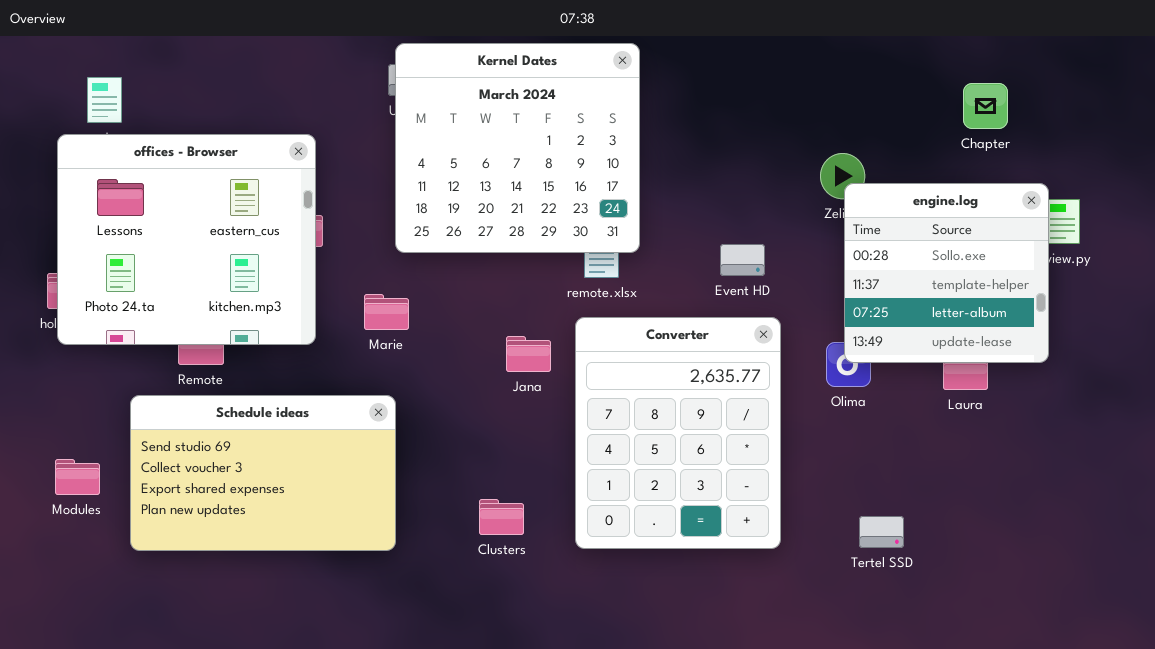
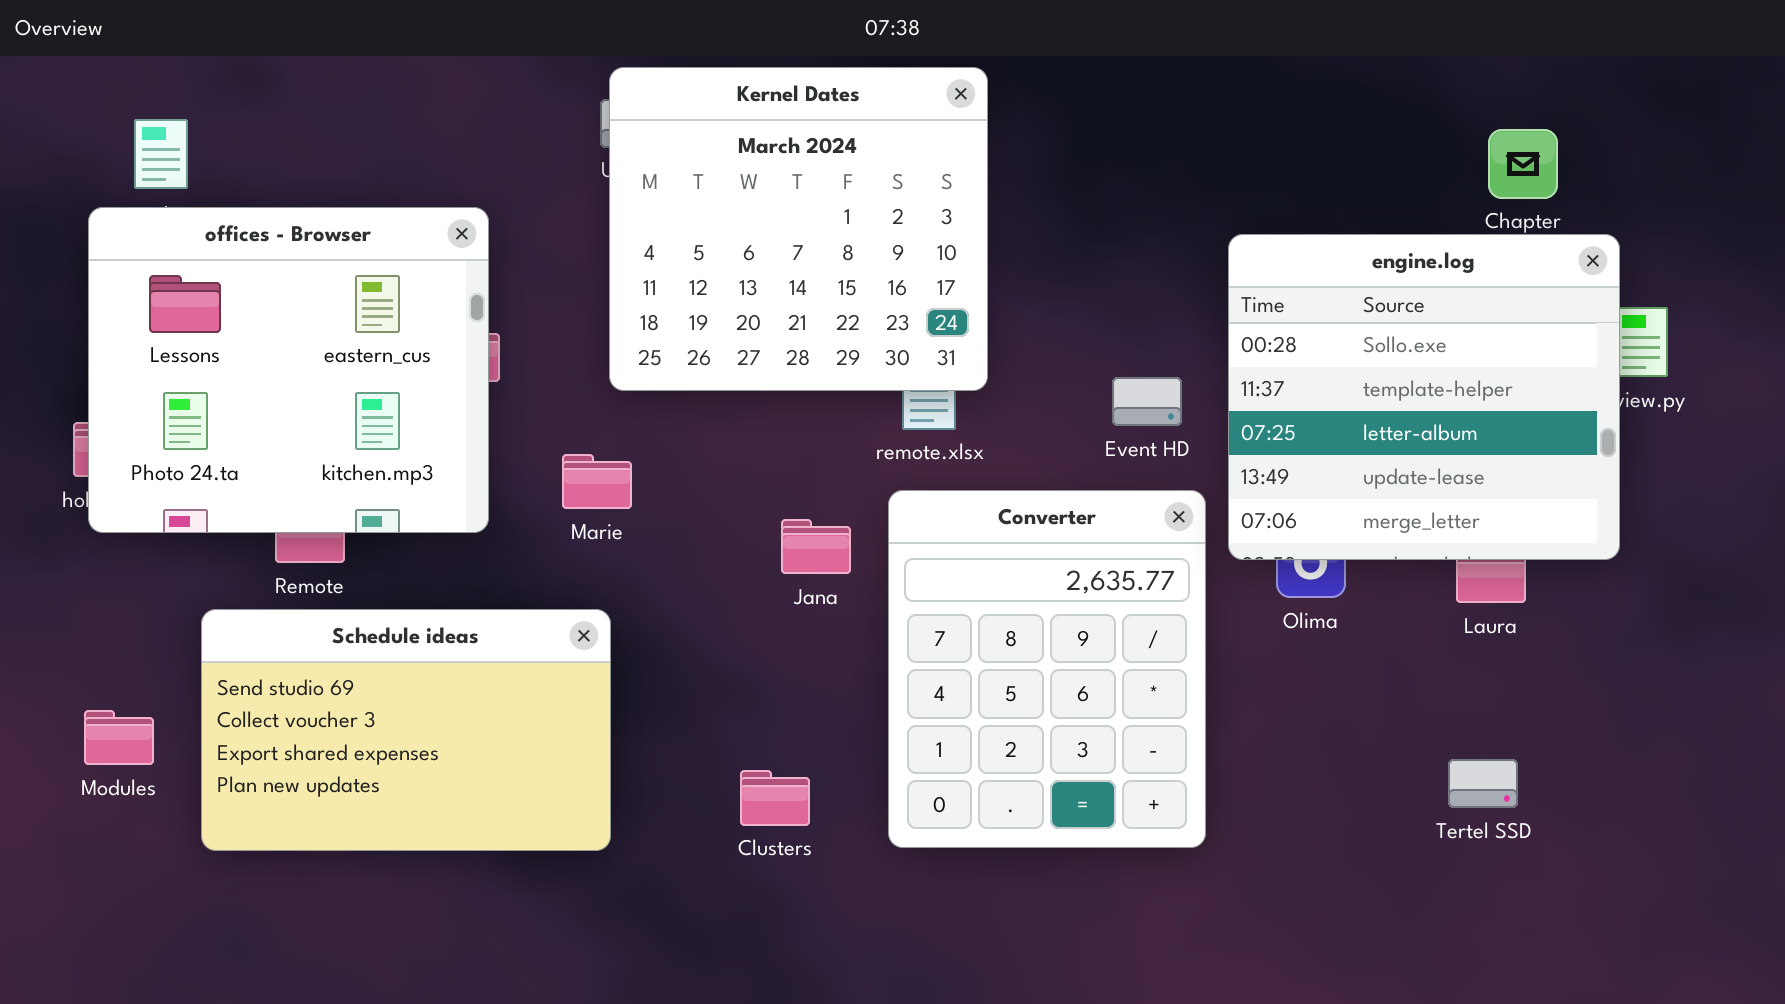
engine.log: [844,183,1049,363] -> [1228,234,1620,560], resized
Tertel SSD: [859,516,904,548] -> [1448,759,1518,808], moved

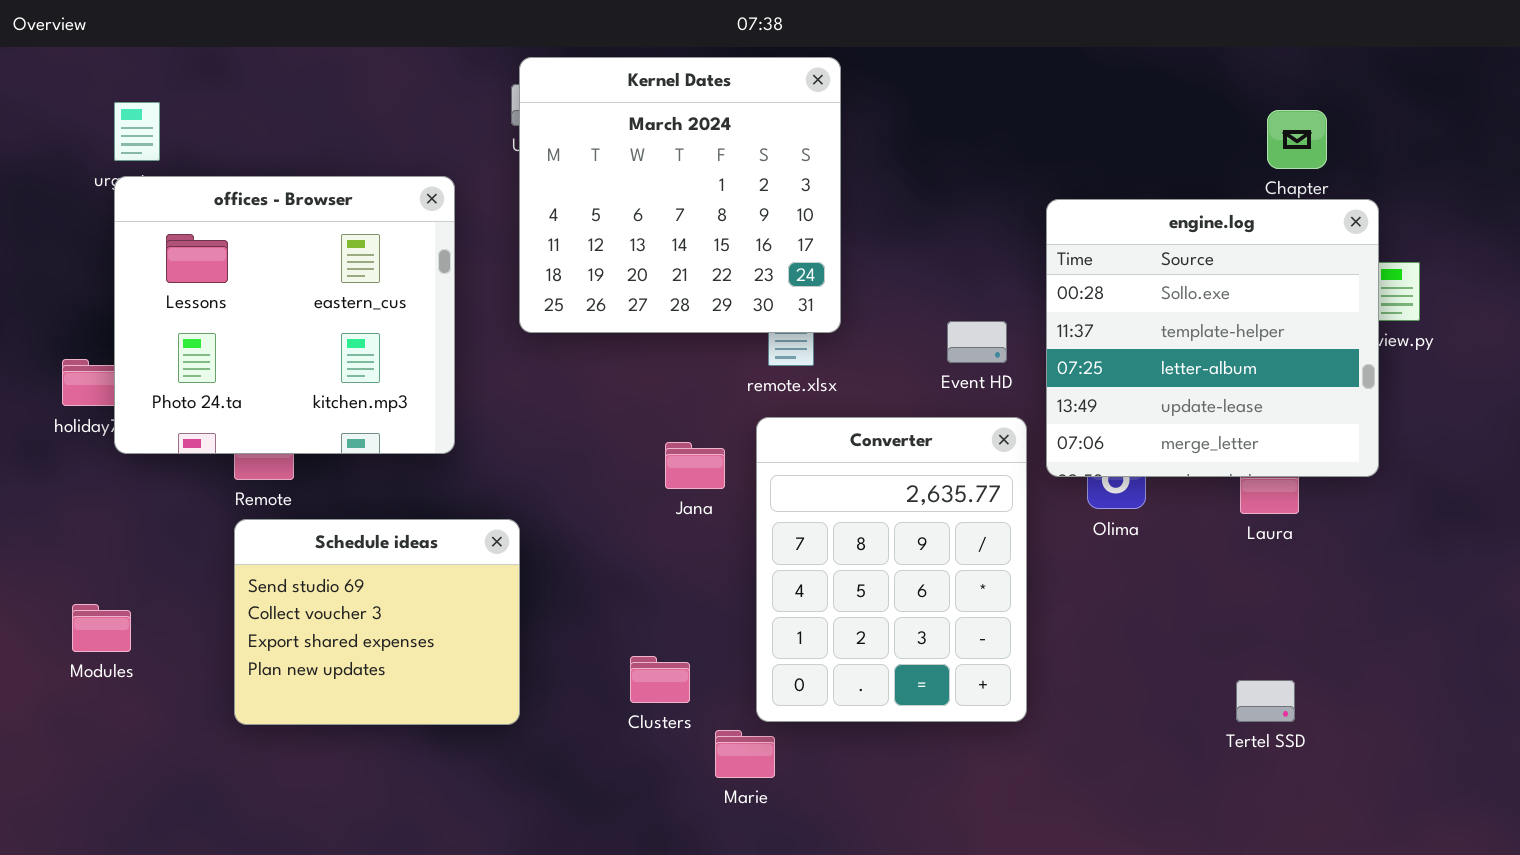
offices - Browser: [88,207,489,533] -> [114,176,455,454], moved
Marie: [562,454,632,509] -> [715,730,775,778], moved
Schedule ideas: [201,609,611,851] -> [234,519,520,725], resized
Tertel SSD: [1448,759,1518,808] -> [1236,680,1295,722], moved

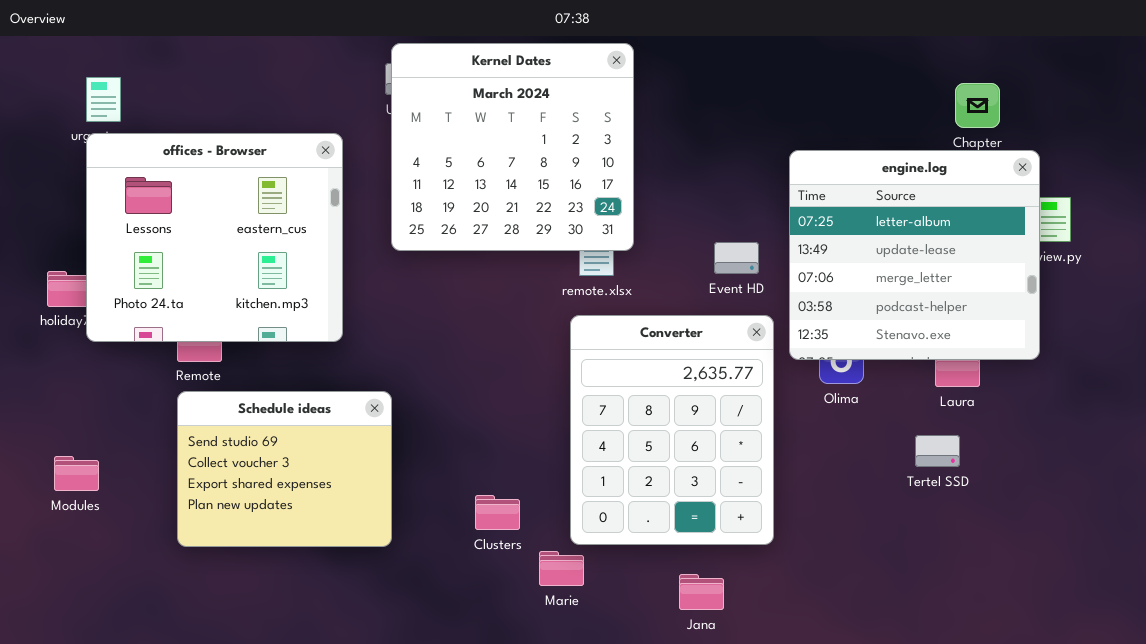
engine.log: [1046,199,1379,477] -> [789,150,1040,360], scrolled down 2 rows
Jana: [665,442,725,489] -> [679,574,724,610], moved
Tertel SSD: [1236,680,1295,722] -> [915,435,960,467], moved

